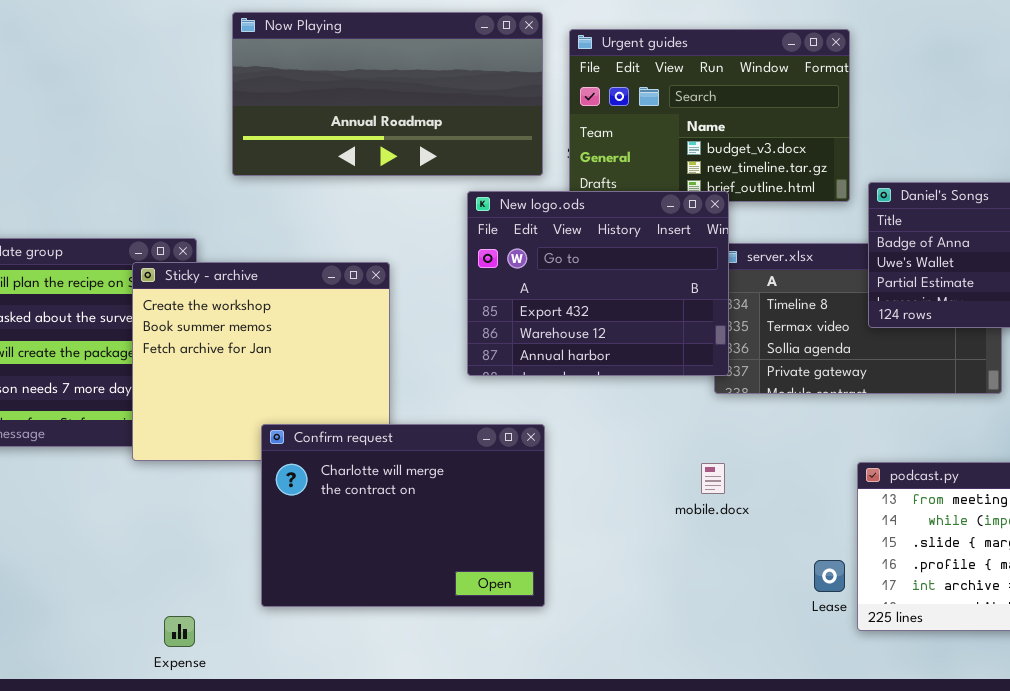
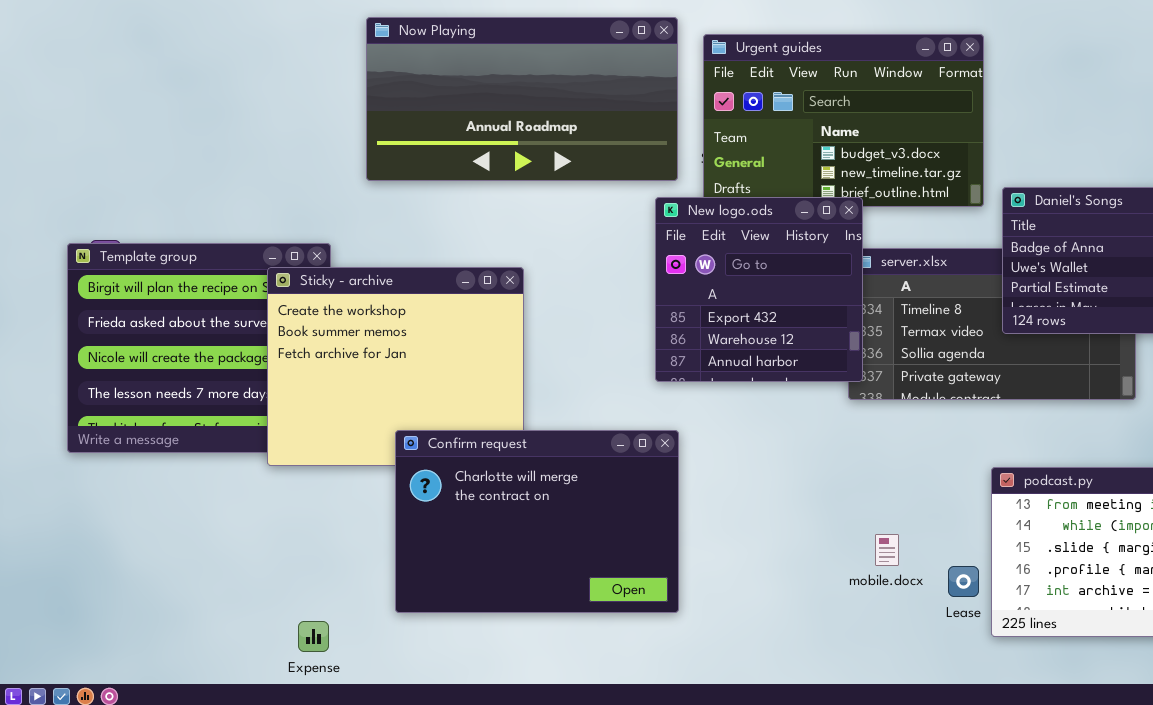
New logo.ods: [467,191,729,376] -> [655,197,863,382], resized
mobile.docx: [701,463,725,494] -> [875,534,899,566], moved

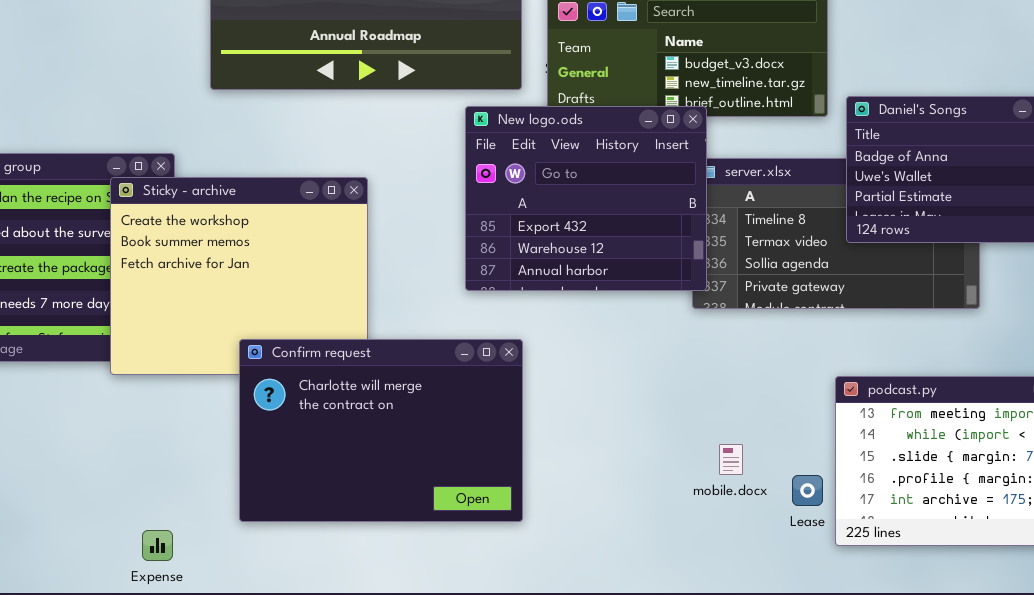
New logo.ods: [655,197,863,382] -> [465,106,707,291], resized

